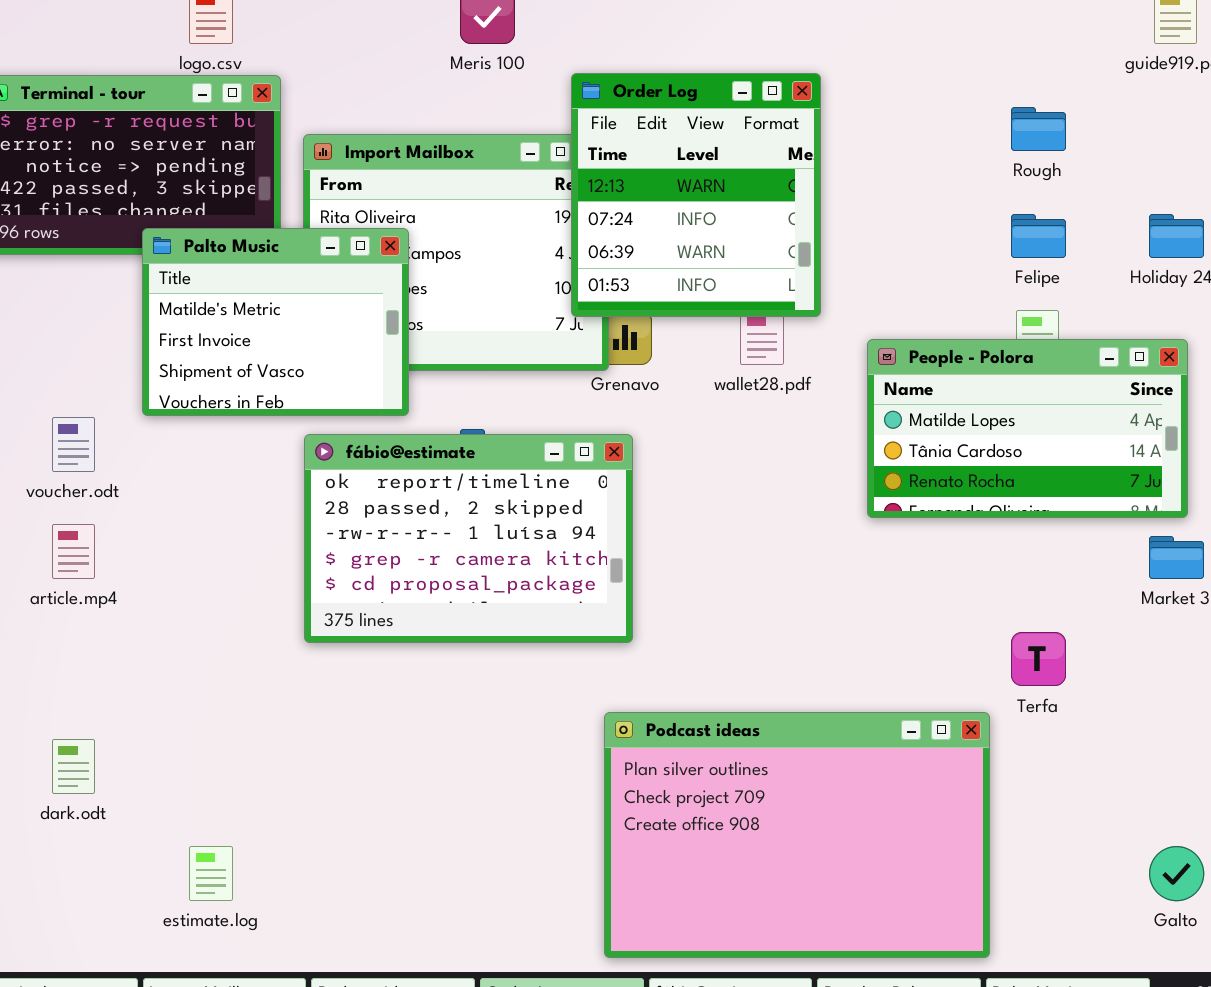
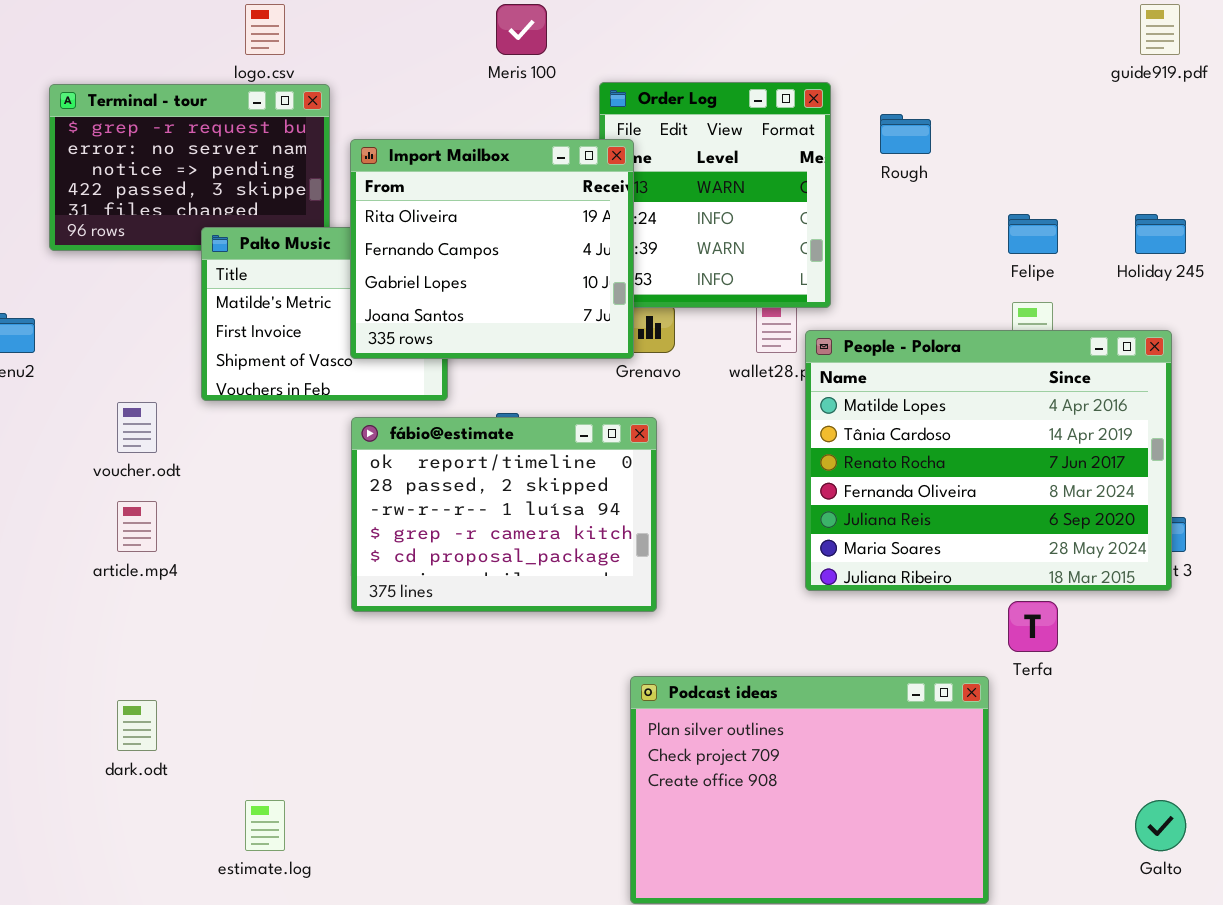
Rough: [1011,107,1066,151] -> [880,114,931,154], moved
Import Mailbox: [303,134,609,371] -> [350,139,634,359], raised
People - Polora: [867,339,1188,518] -> [805,330,1172,591], resized

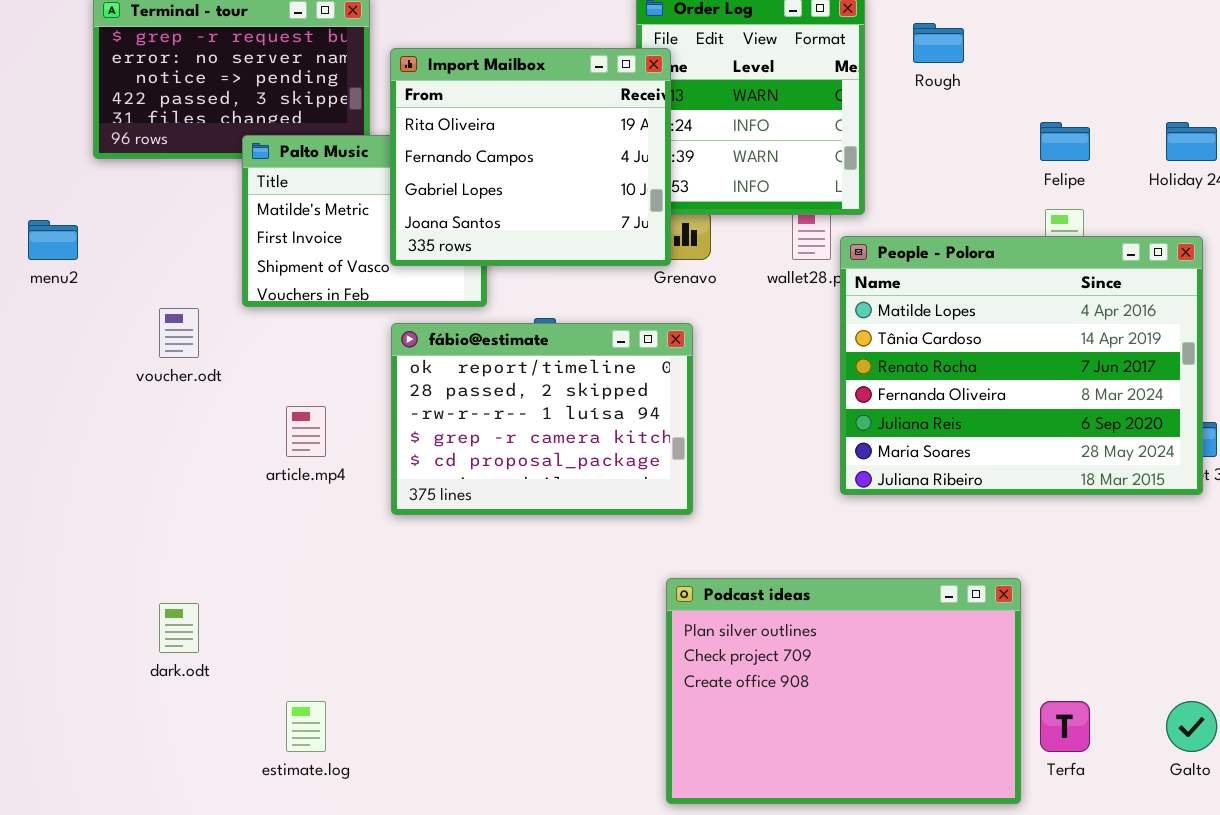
article.mp4: [117,501,157,552] -> [286,406,326,457], moved
Terfa: [1008,601,1058,652] -> [1040,701,1090,752], moved

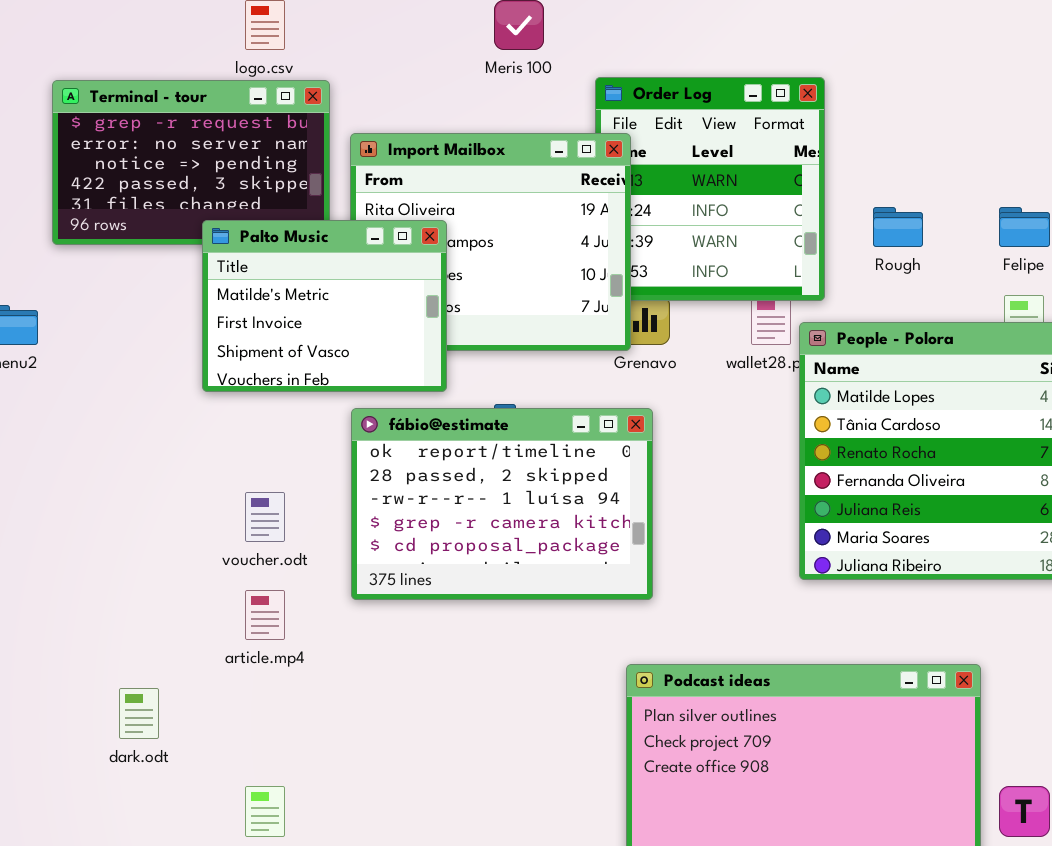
Rough: [913,23,964,63] -> [873,207,923,247], moved
Palto Music: [242,135,487,307] -> [202,220,447,392], raised
voucher.odt: [159,308,199,358] -> [245,492,285,542], moved
article.mp4: [286,406,326,457] -> [245,590,285,640], moved

